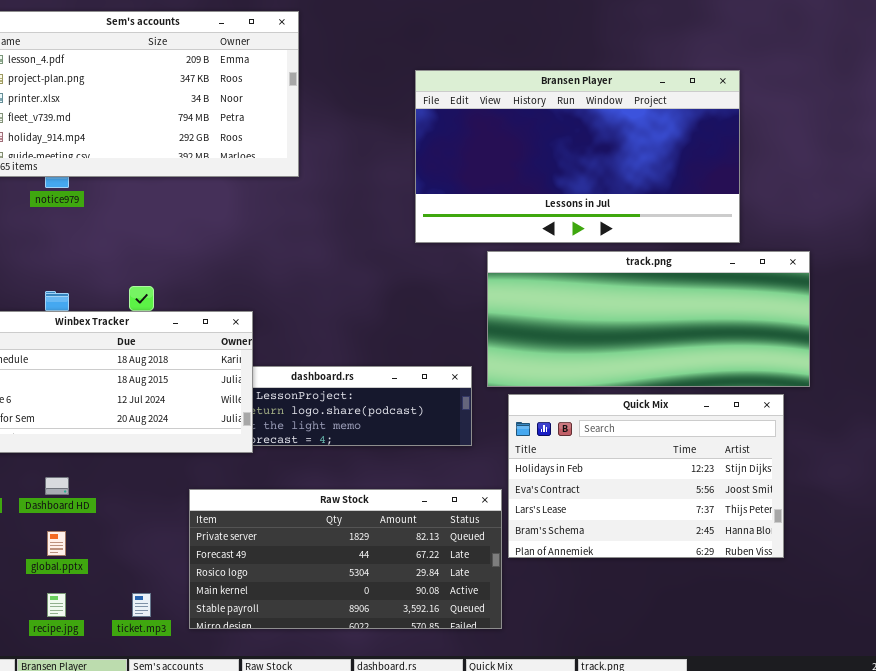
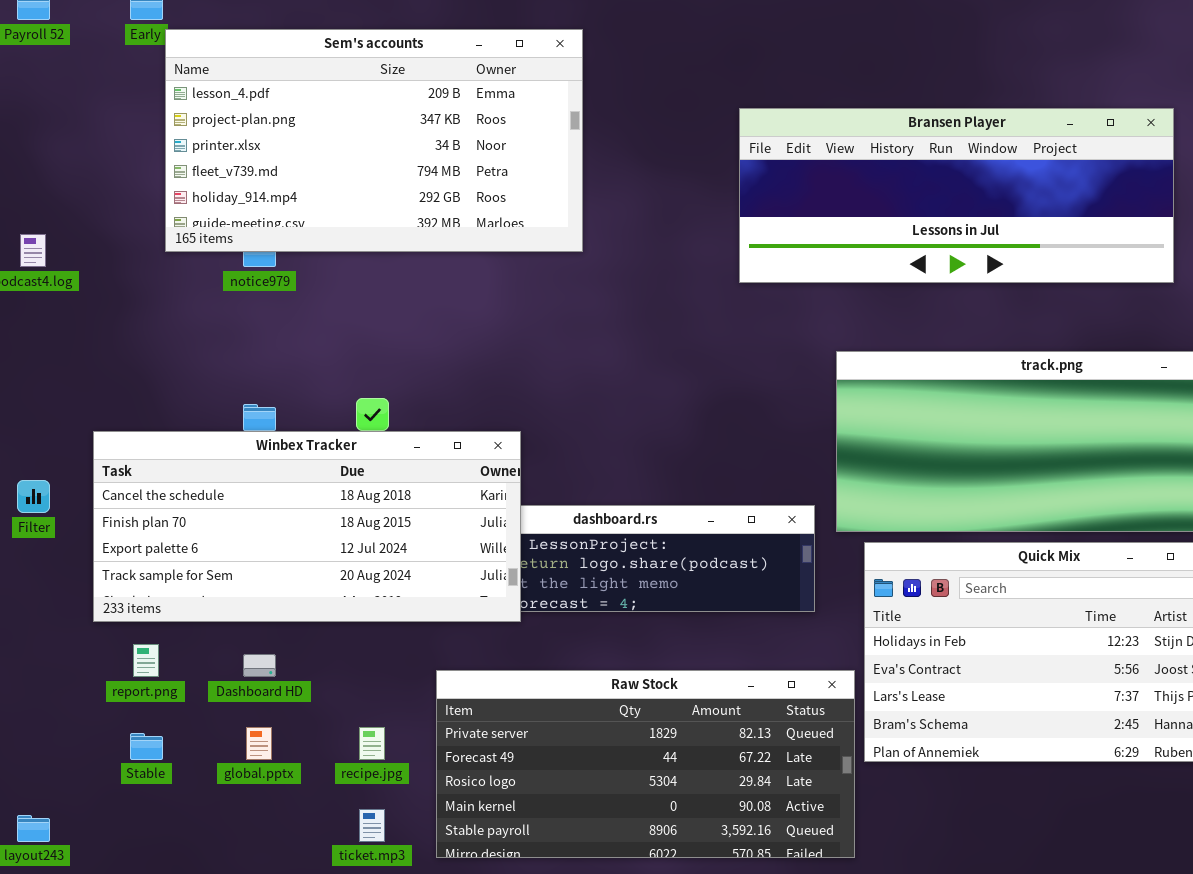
Bransen Player: [415,70,740,243] -> [739,108,1174,283], resized
recipe.jpg: [47,593,66,617] -> [359,727,385,760], moved

